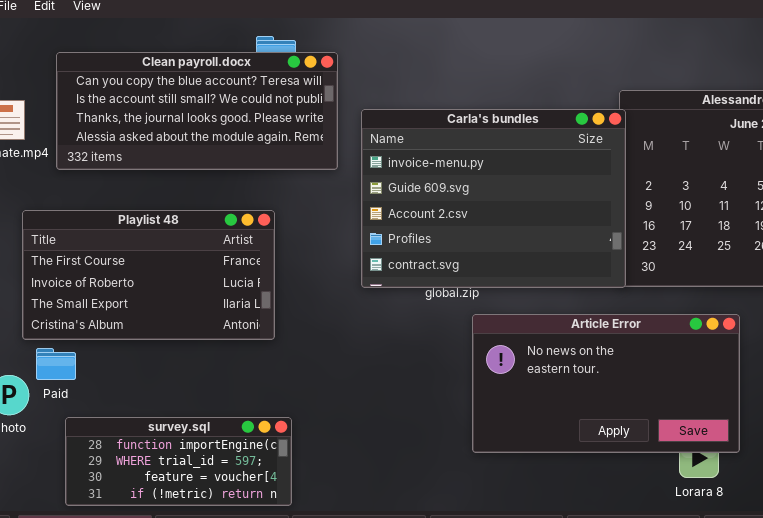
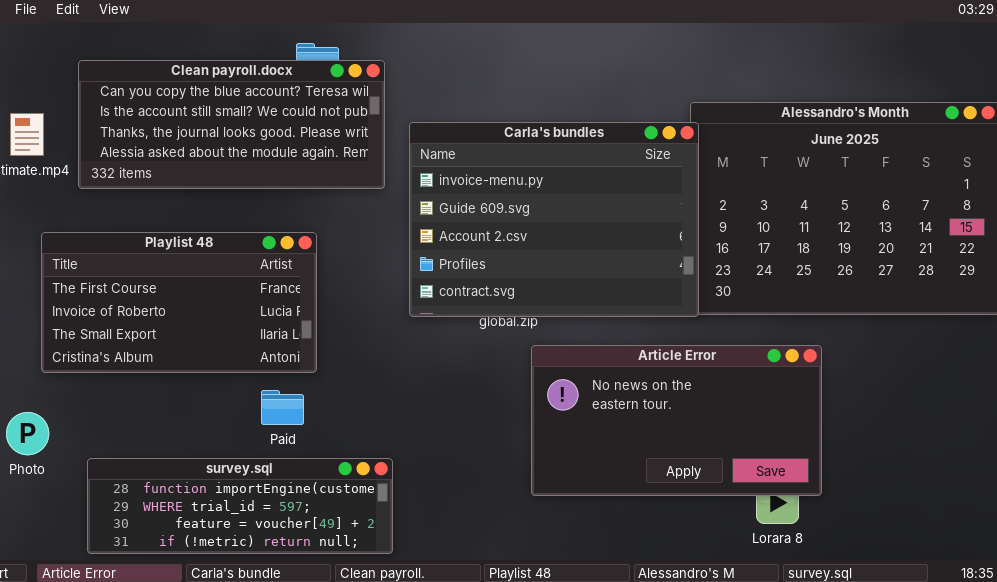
Paid: [36,348,76,380] -> [261,390,304,425], moved
survey.sql: [65,417,292,506] -> [87,458,393,554], resized

